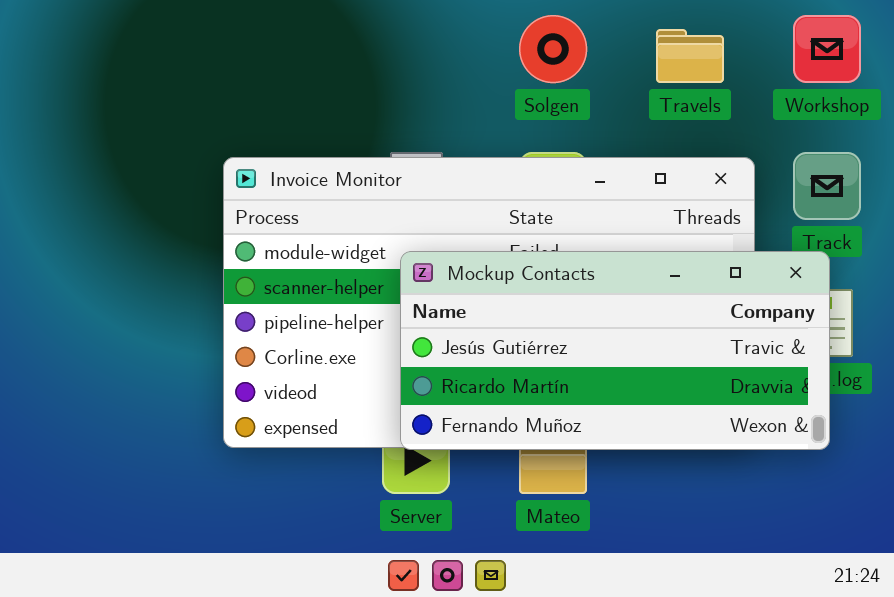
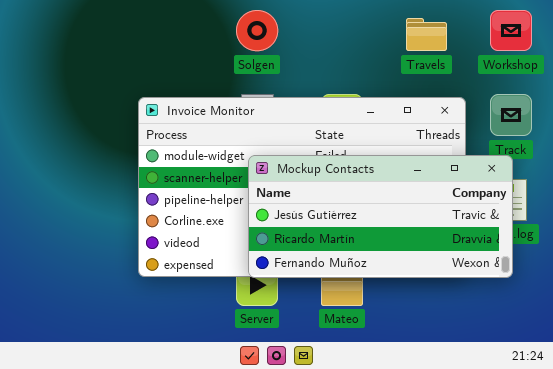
Solgen: [519,15,587,83] -> [236,10,278,51], moved

